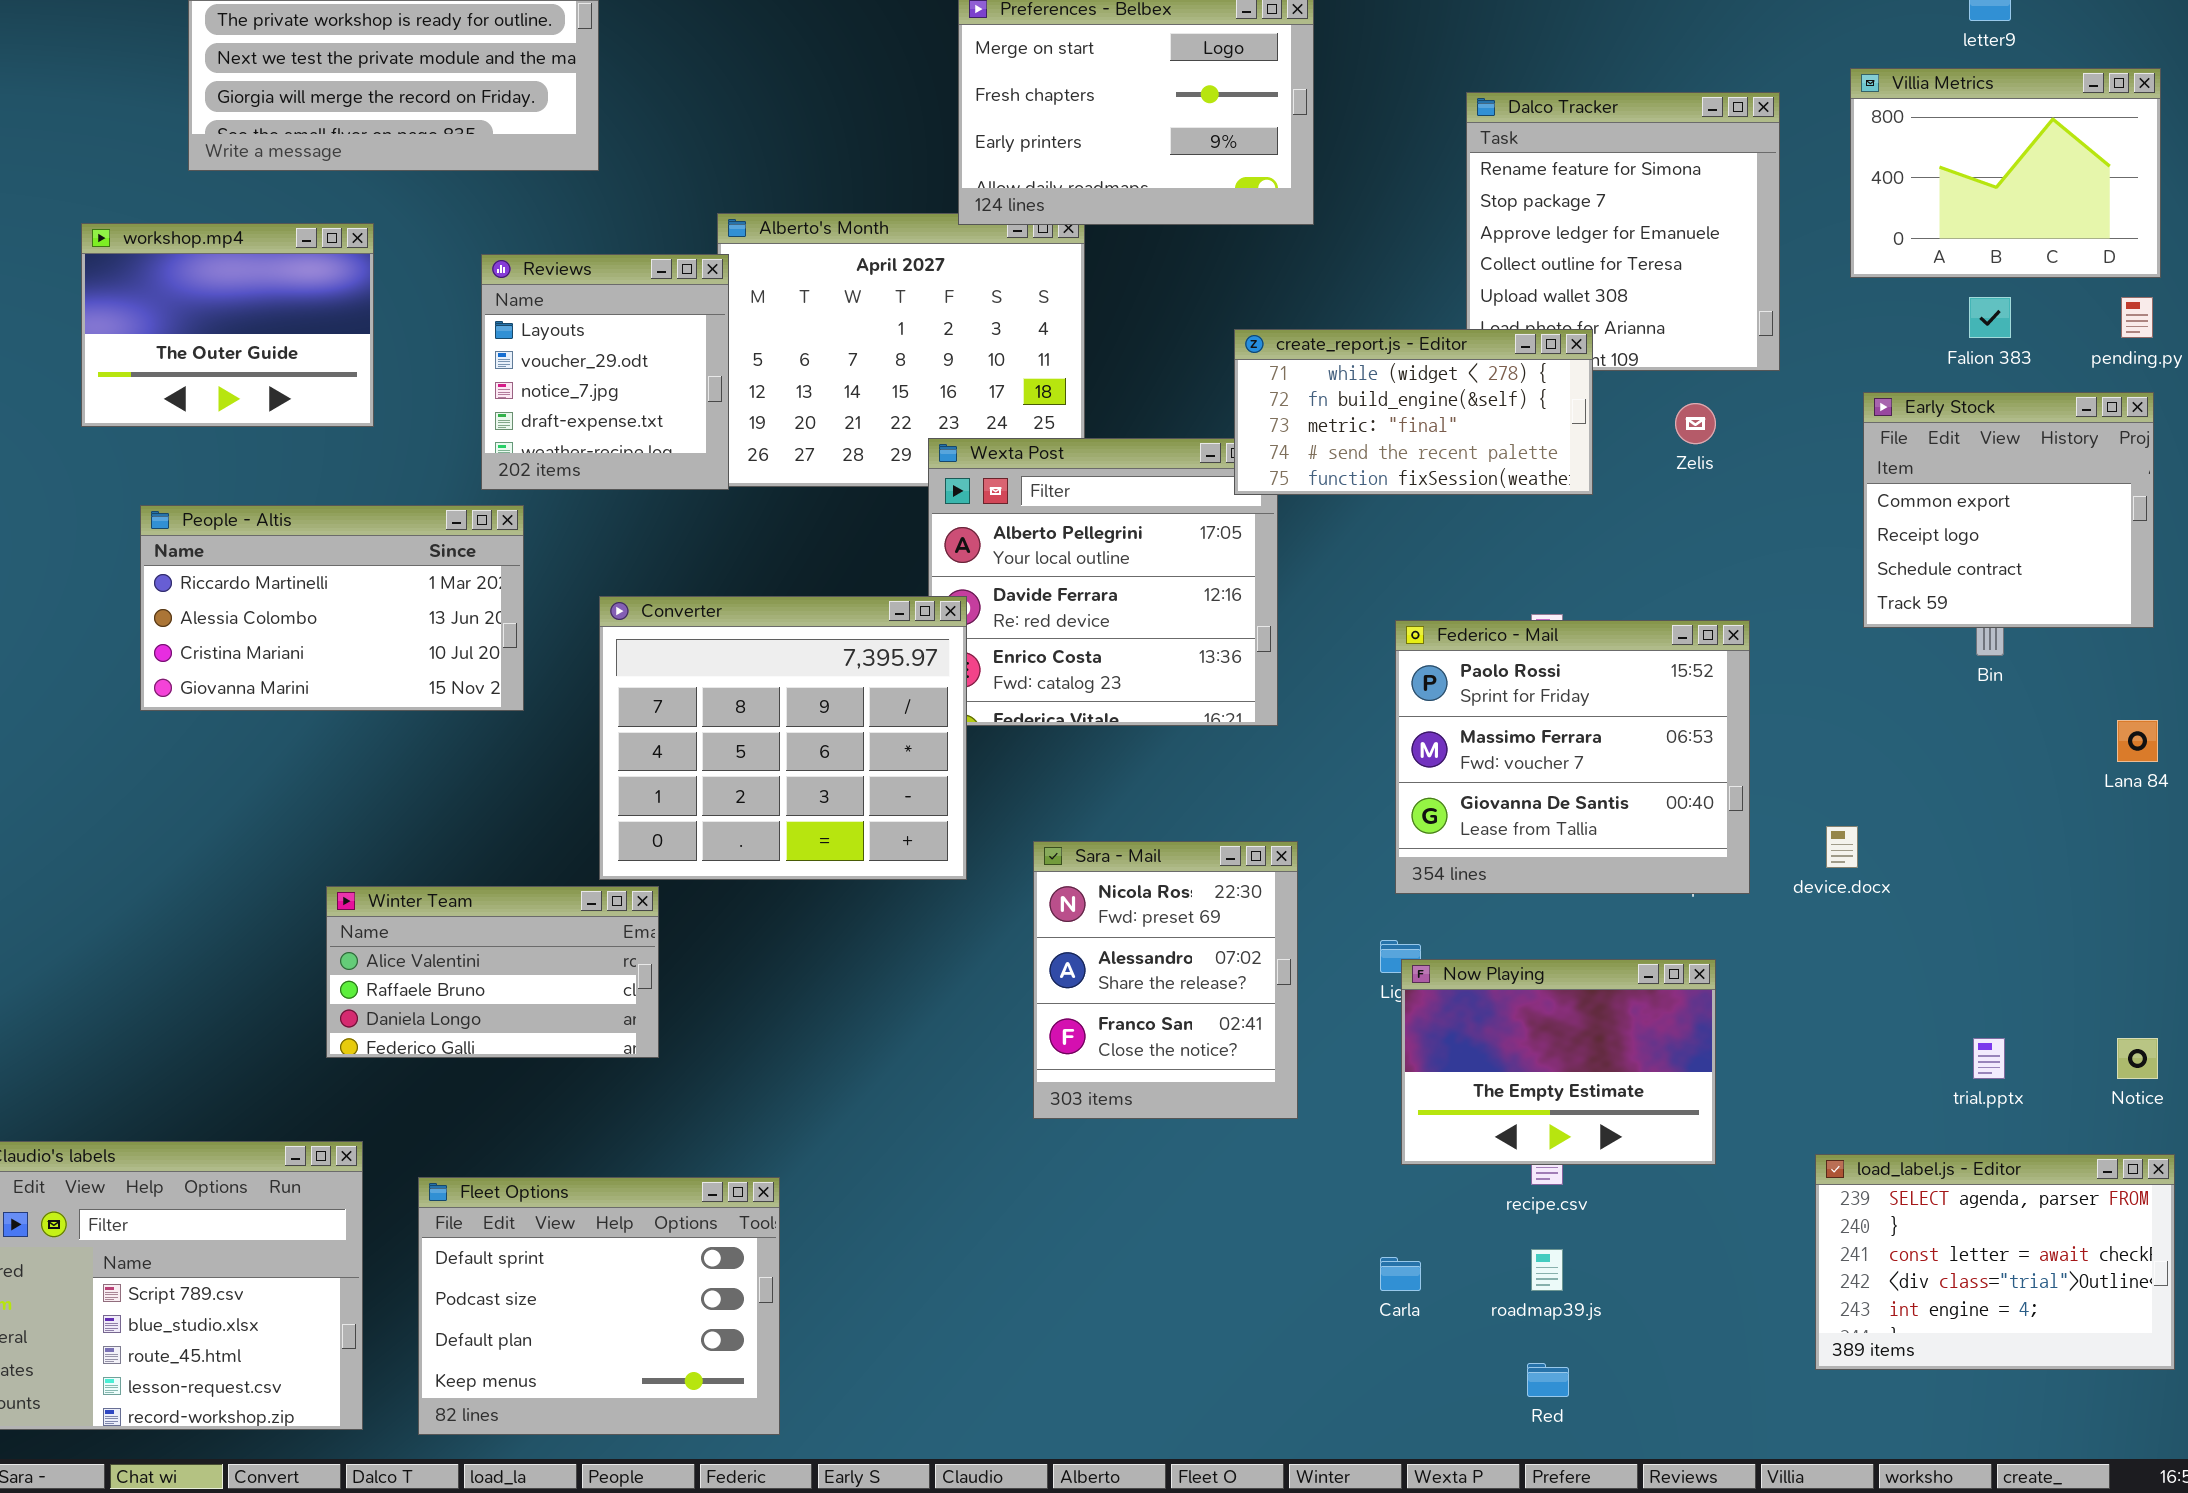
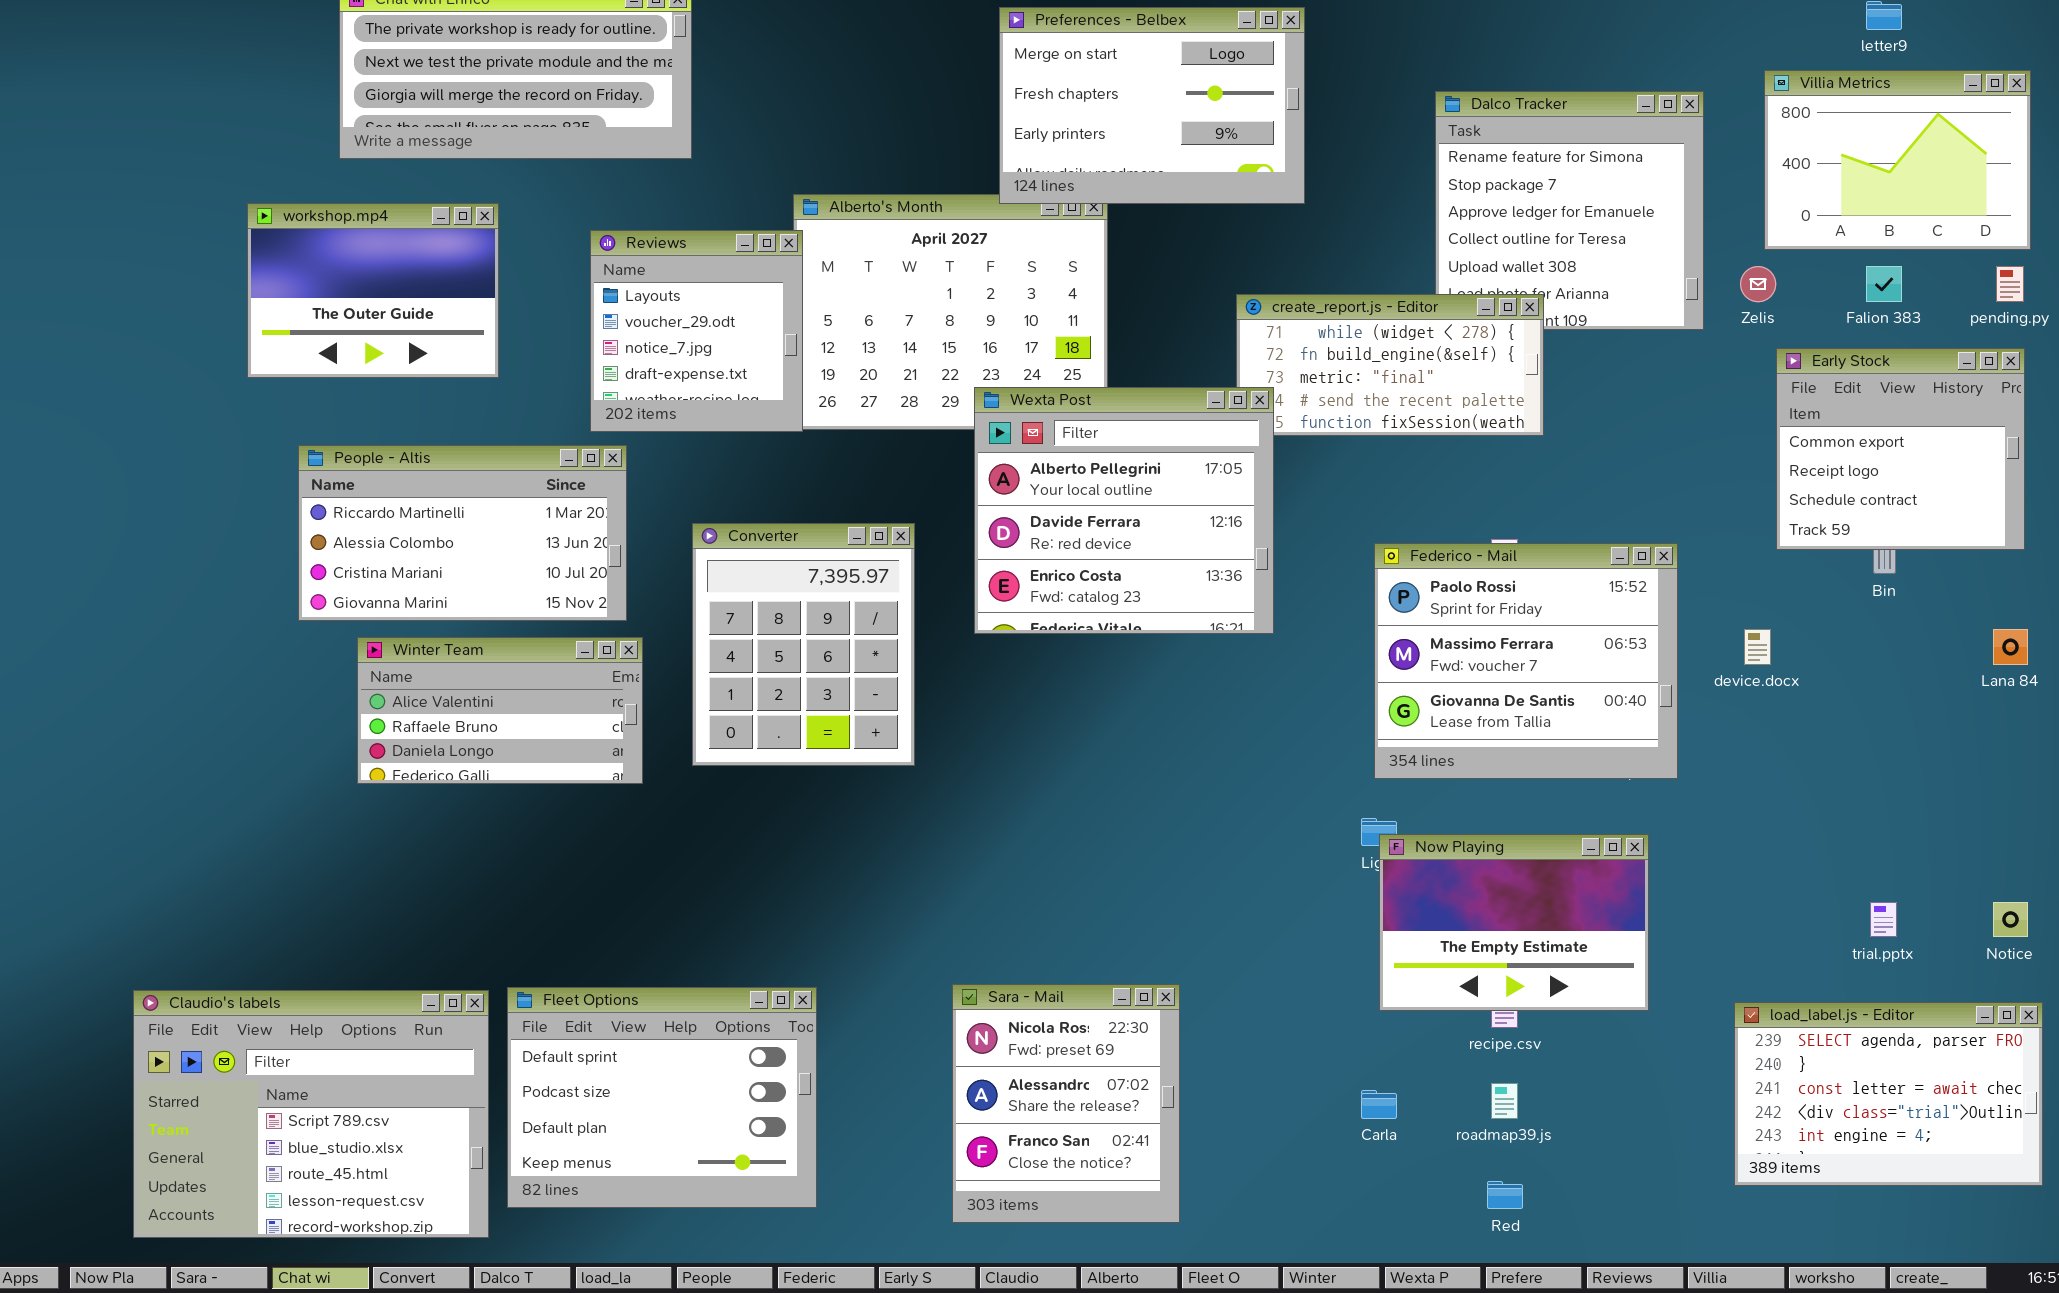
Zelis: [1675,403,1716,444] -> [1740,266,1776,302], moved
Wexta Post: [928,438,1278,726] -> [974,387,1274,634], raised
Converter: [599,596,967,880] -> [692,523,915,766], resized
device.docx: [1826,826,1858,868] -> [1744,629,1771,665], moved
Sara - Mail: [1033,841,1298,1119] -> [952,984,1180,1223], moved
Winter Team: [326,886,659,1058] -> [357,637,643,784], moved
Fleet Options: [418,1177,780,1435] -> [507,987,817,1208], moved

